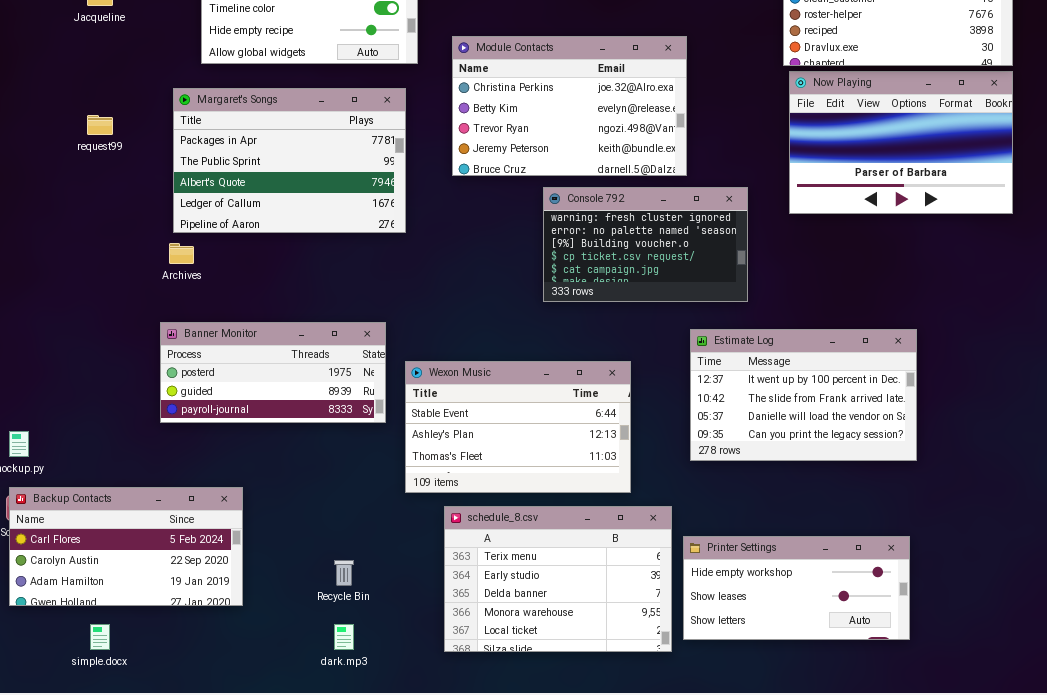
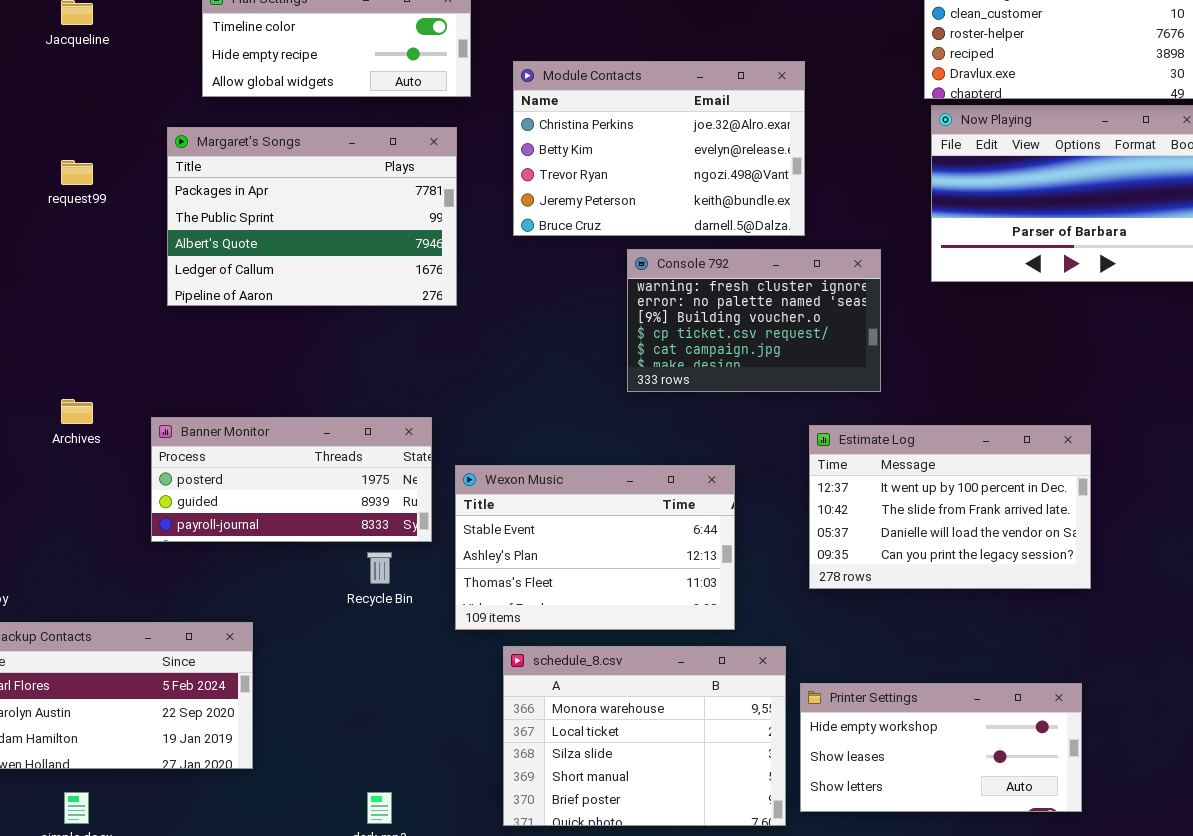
Archives: [169,243,194,264] -> [61,399,93,424], moved
schedule_8.csv: [444,506,672,652] -> [503,646,786,826], scrolled down 3 rows
Recycle Bin: [334,560,354,586] -> [367,552,392,584], moved

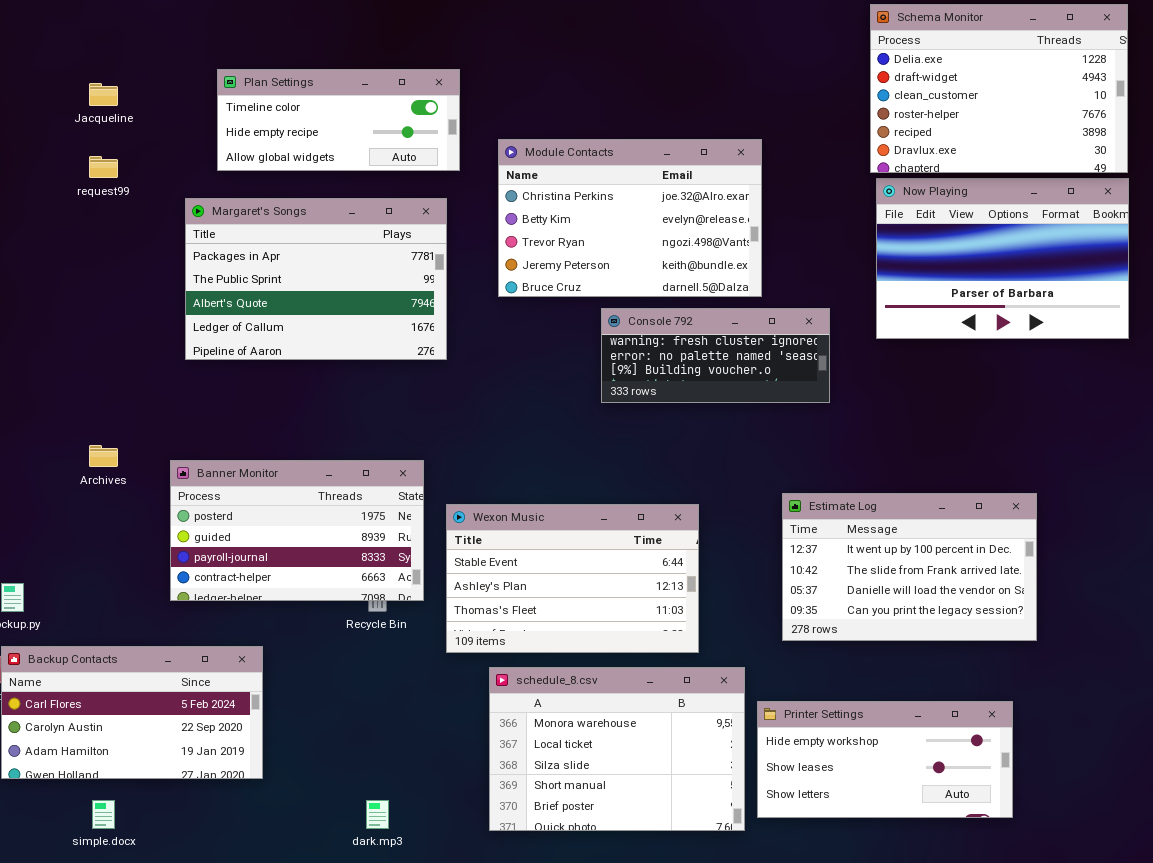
request99: [61,160,93,185] -> [89,156,118,178], moved
Console 792: [627,249,881,392] -> [601,308,830,403], resized
Banner Monitor: [151,417,432,542] -> [170,460,424,601], resized
Estimate Log: [809,425,1091,589] -> [782,493,1037,641], moved

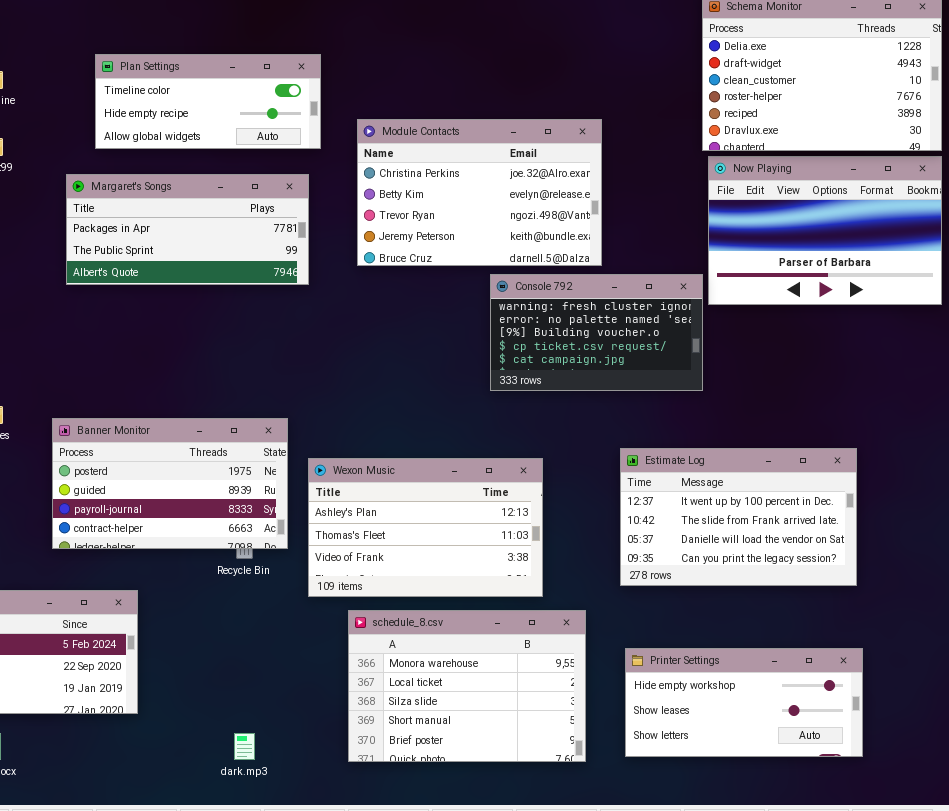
Margaret's Songs: [185,198,447,360] -> [66,174,309,285], resized
Console 792: [601,308,830,403] -> [490,274,703,391], moved, resized
Wexon Music: [446,504,699,653] -> [308,458,543,597], scrolled down 1 row
Printer Settings: [757,701,1013,818] -> [625,648,863,757], moved

